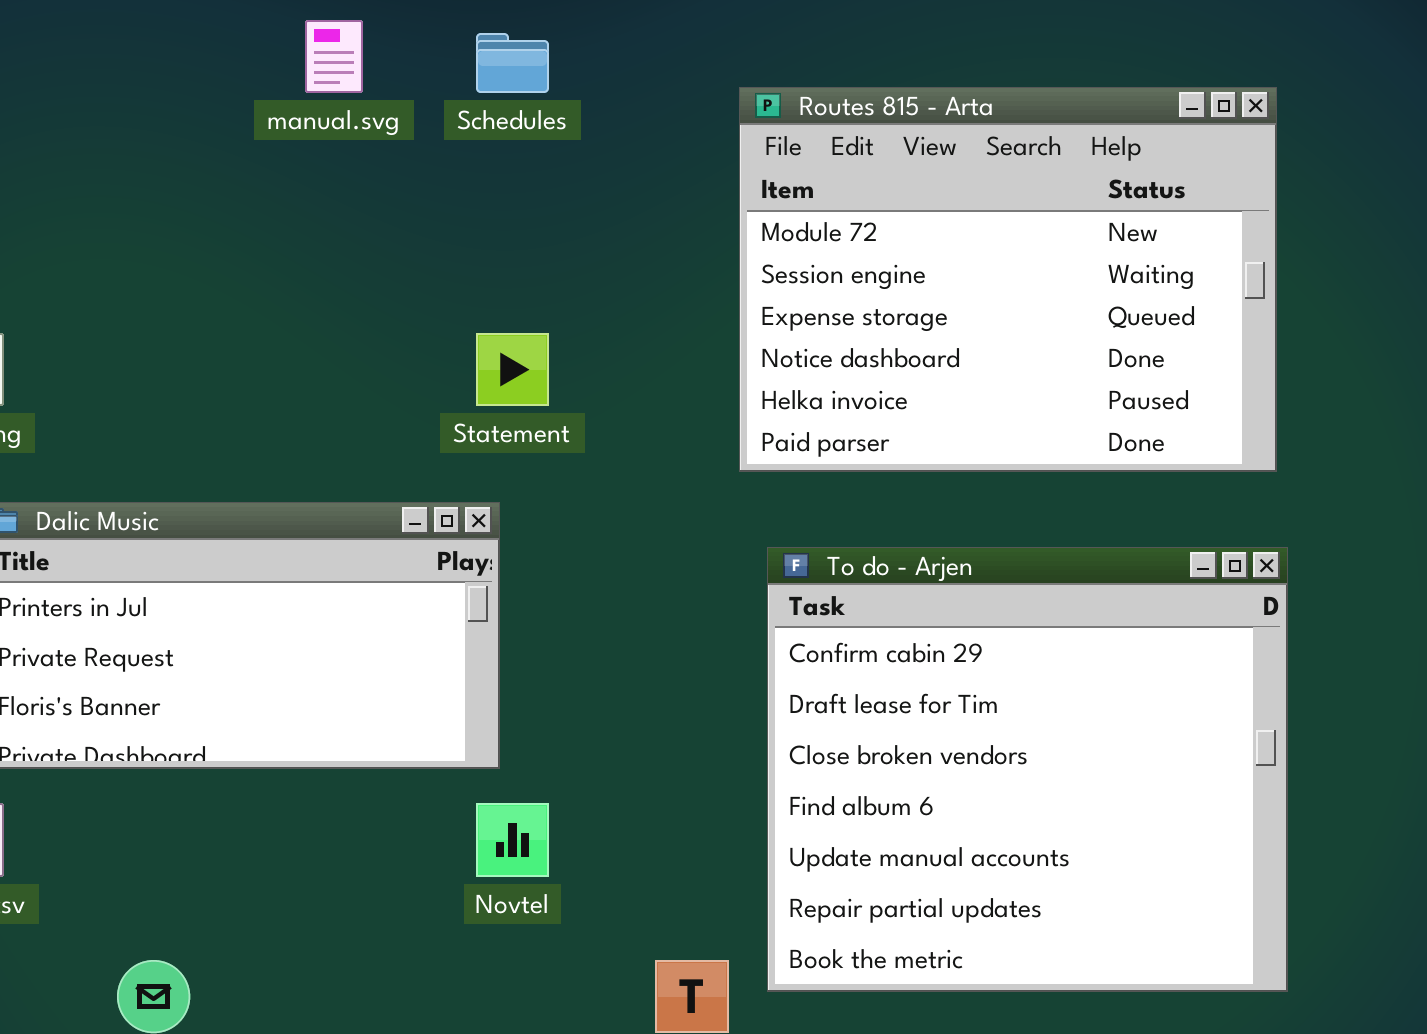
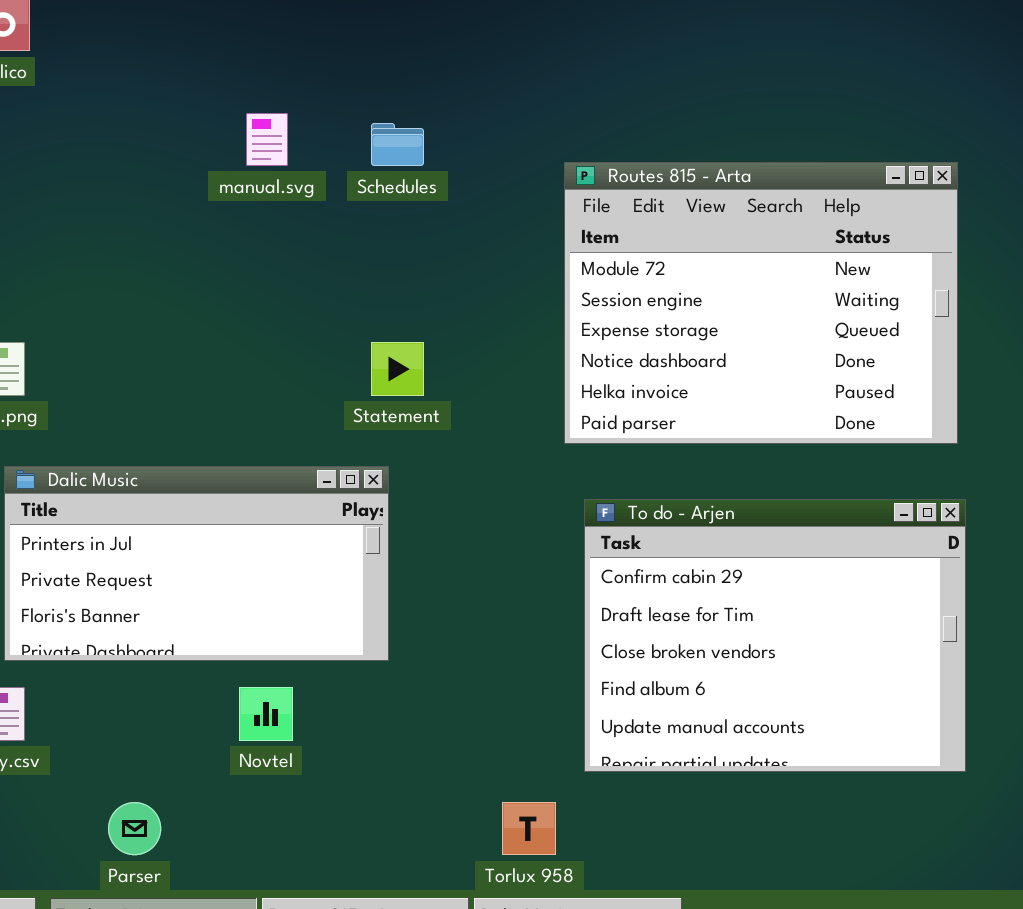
To do - Arjen: [767,547,1288,992] -> [584,499,966,772], resized
Novtel: [476,803,549,877] -> [239,687,293,741], moved

